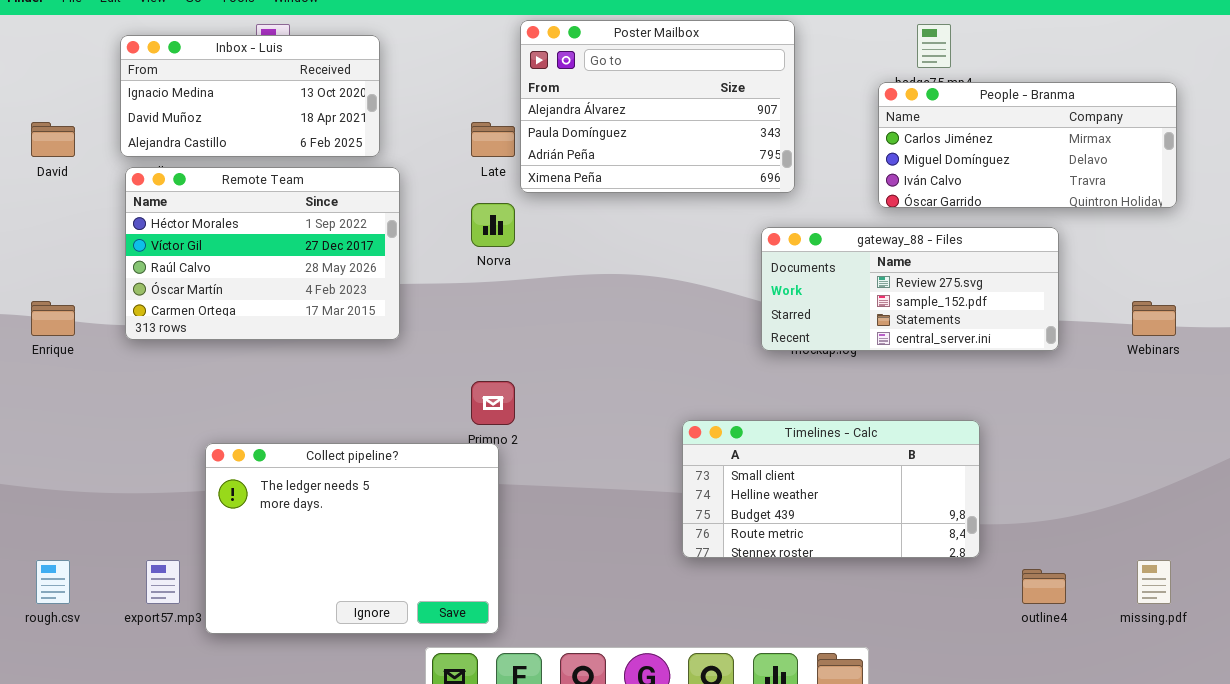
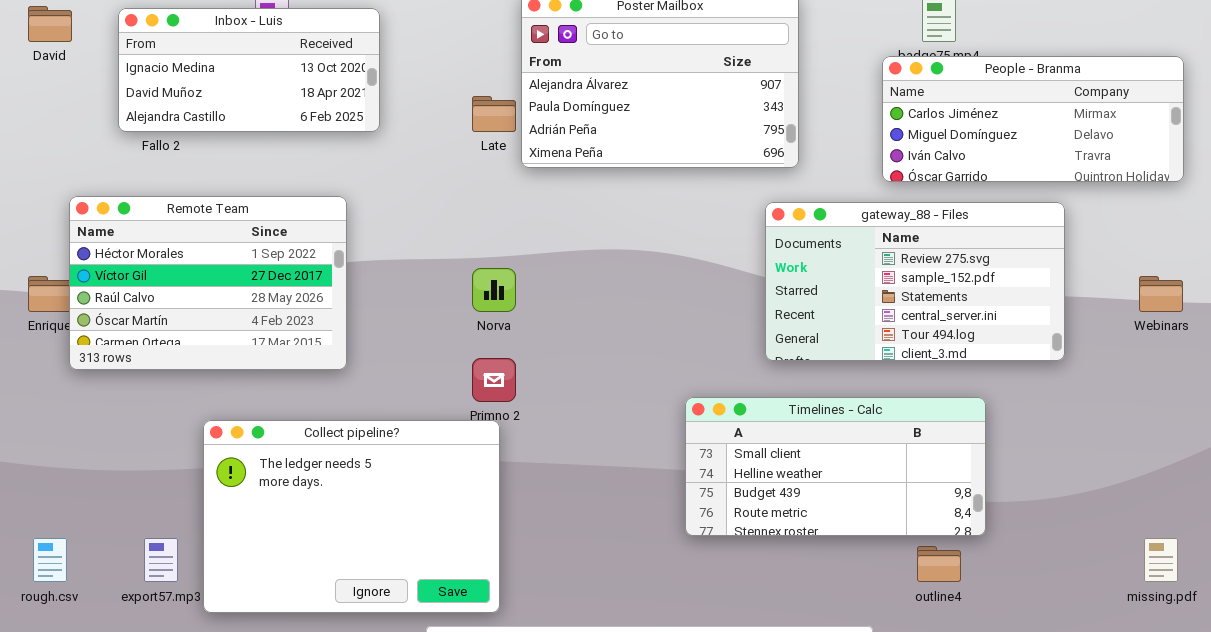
David: [31,122,75,157] -> [28,6,72,42], moved
Remote Team: [125,167,400,340] -> [69,196,347,370], moved
Norva: [471,203,515,247] -> [472,268,516,312], moved
gateway_88 - Files: [761,227,1059,351] -> [765,202,1065,361], resized
outline4: [1022,569,1066,604] -> [917,546,961,582], moved

